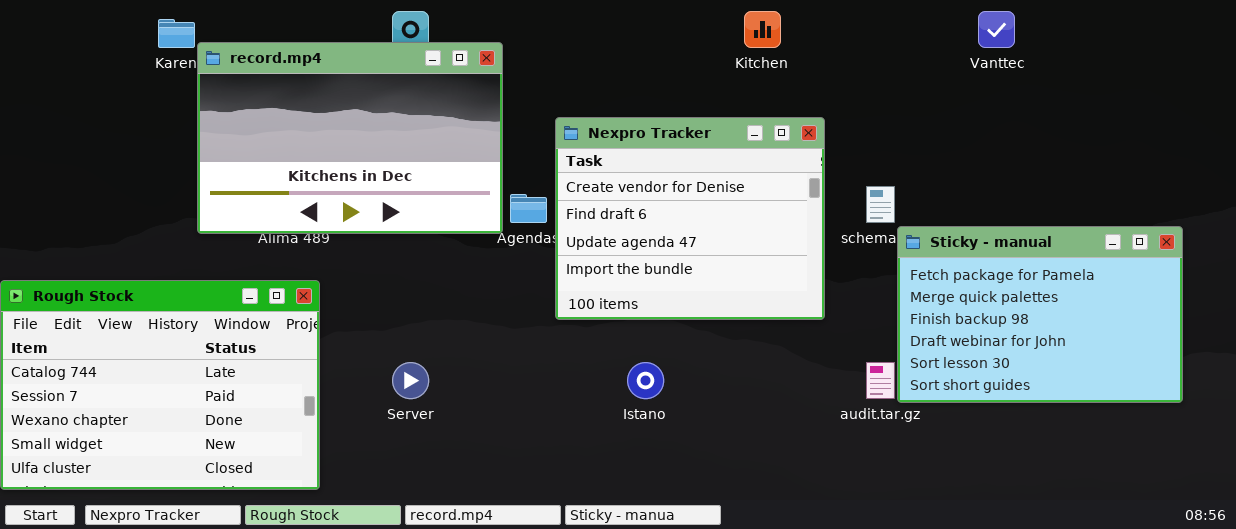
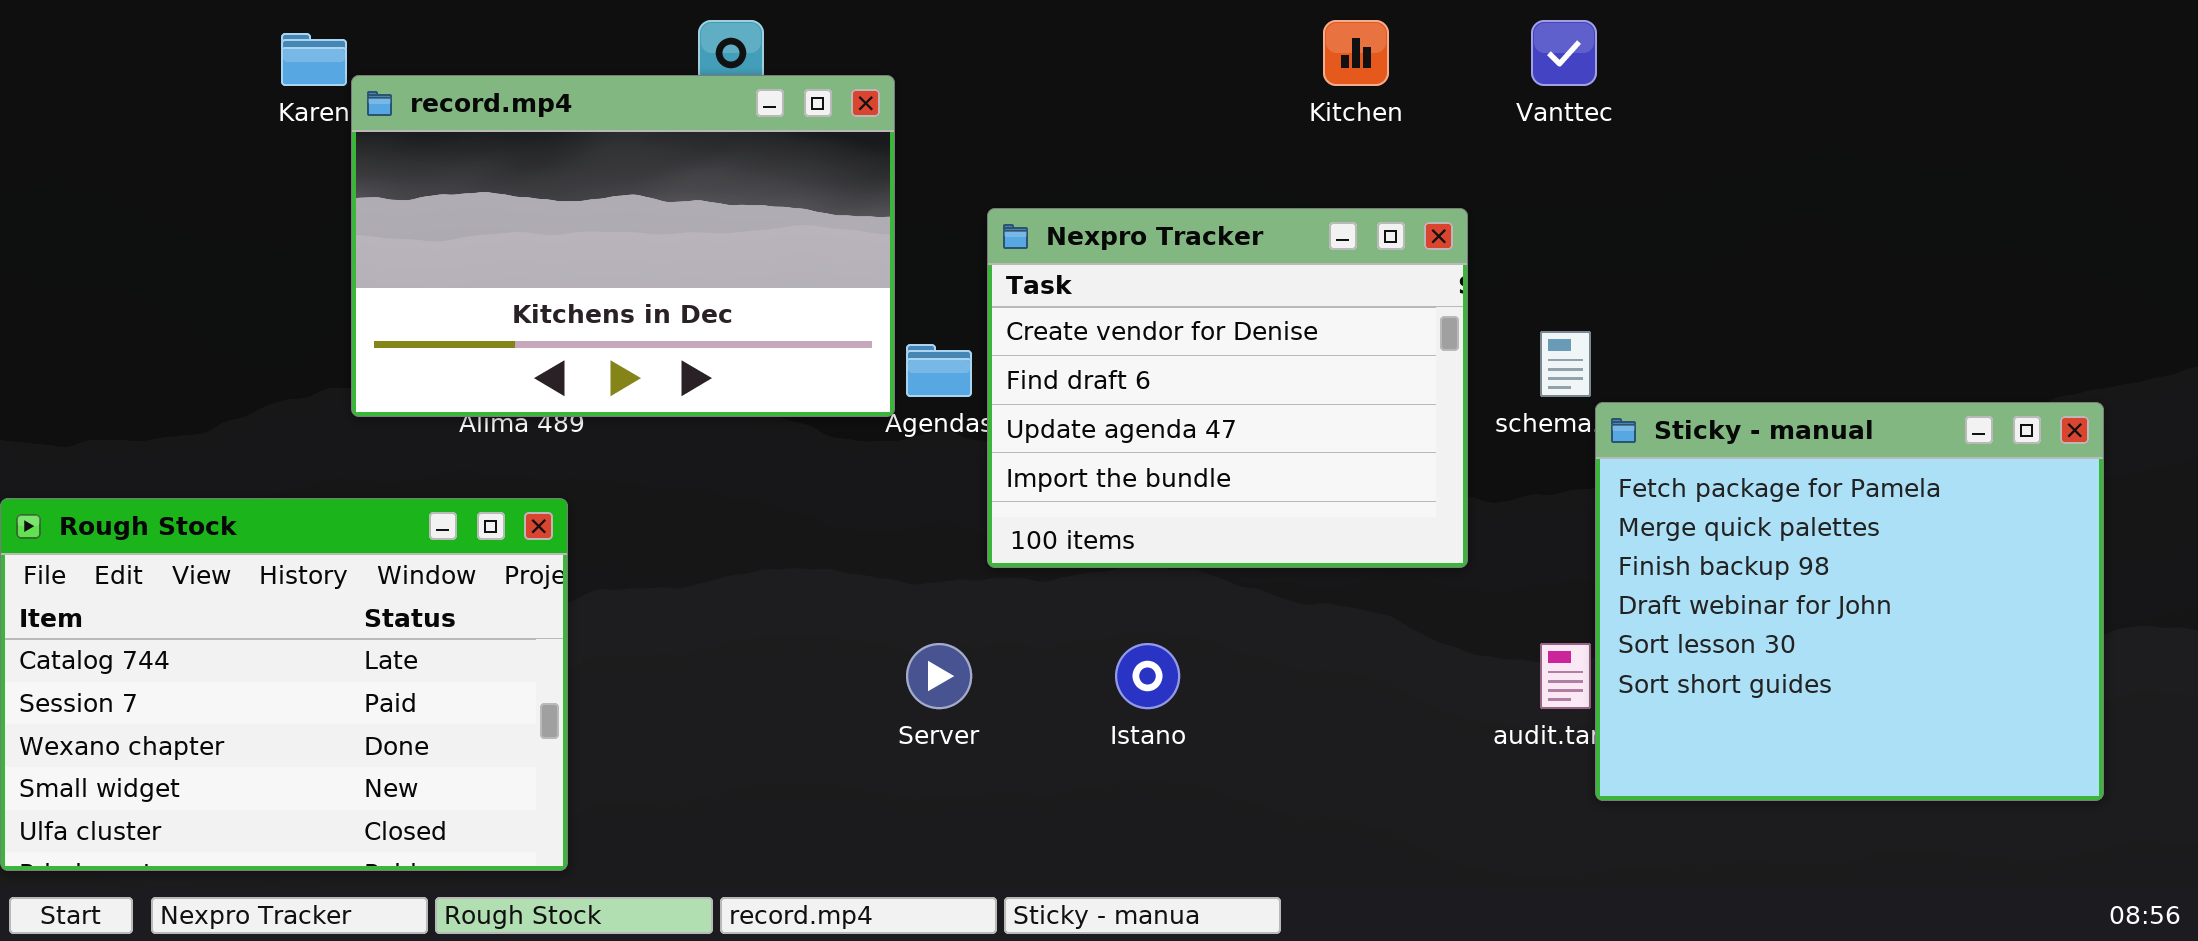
Vanttec: [978,11,1015,48] -> [1531,20,1597,86], moved
Sticky - manual: [897,226,1183,403] -> [1595,402,2104,801], resized
Server: [392,362,429,399] -> [906,643,972,709], moved

